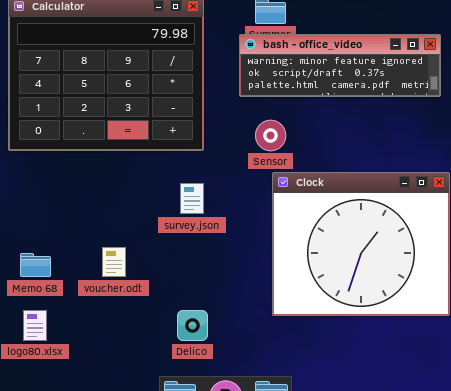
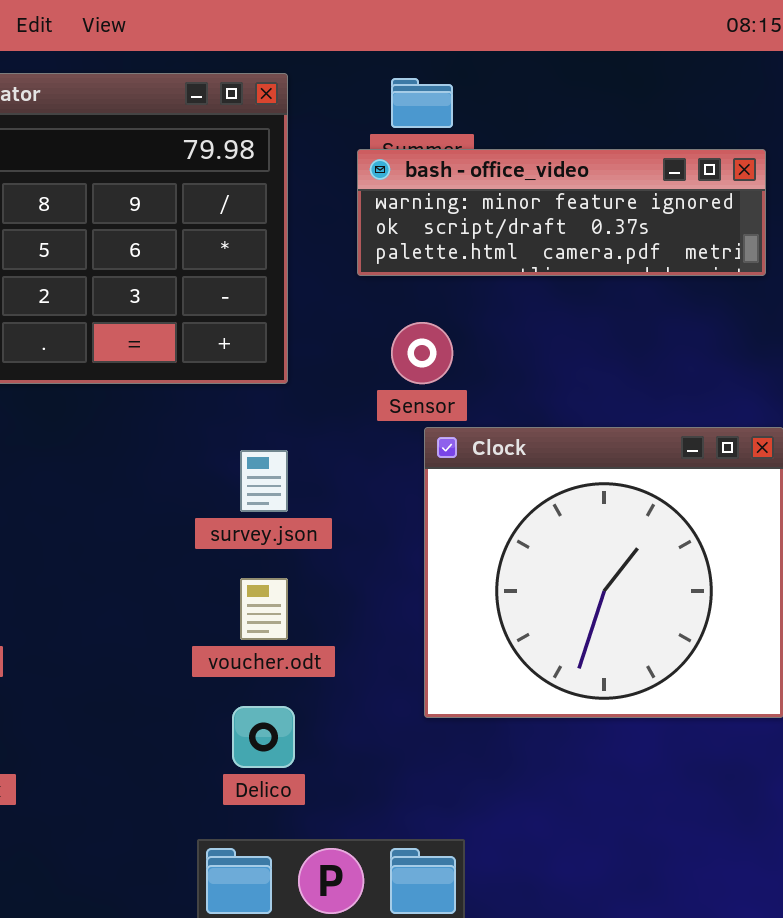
voucher.odt: [102,247,126,277] -> [240,578,288,640], moved

